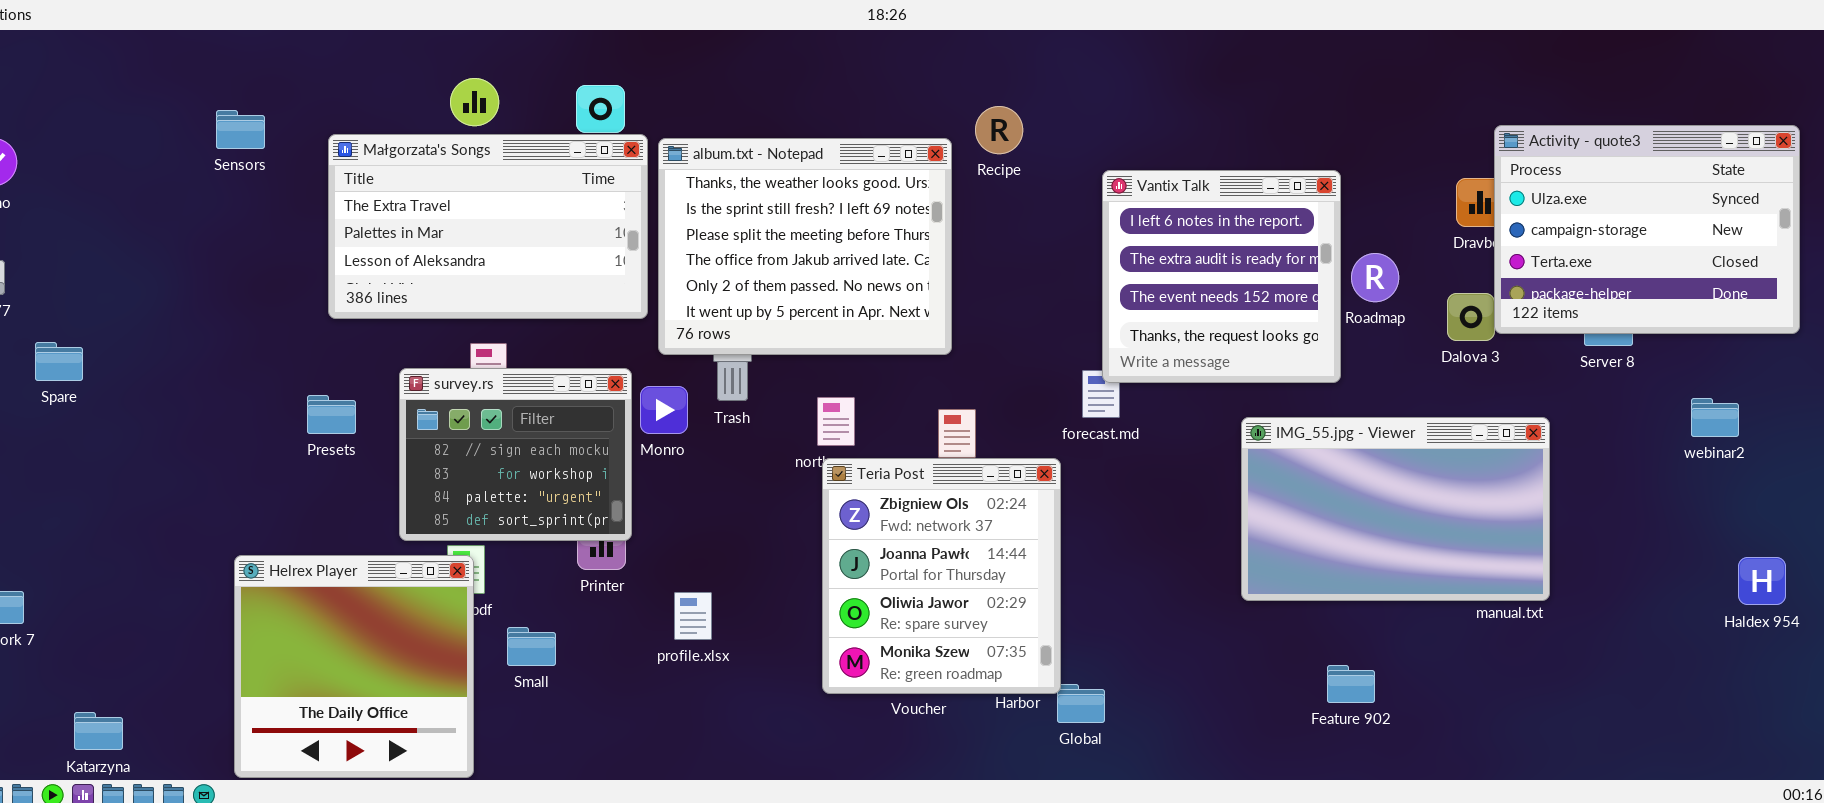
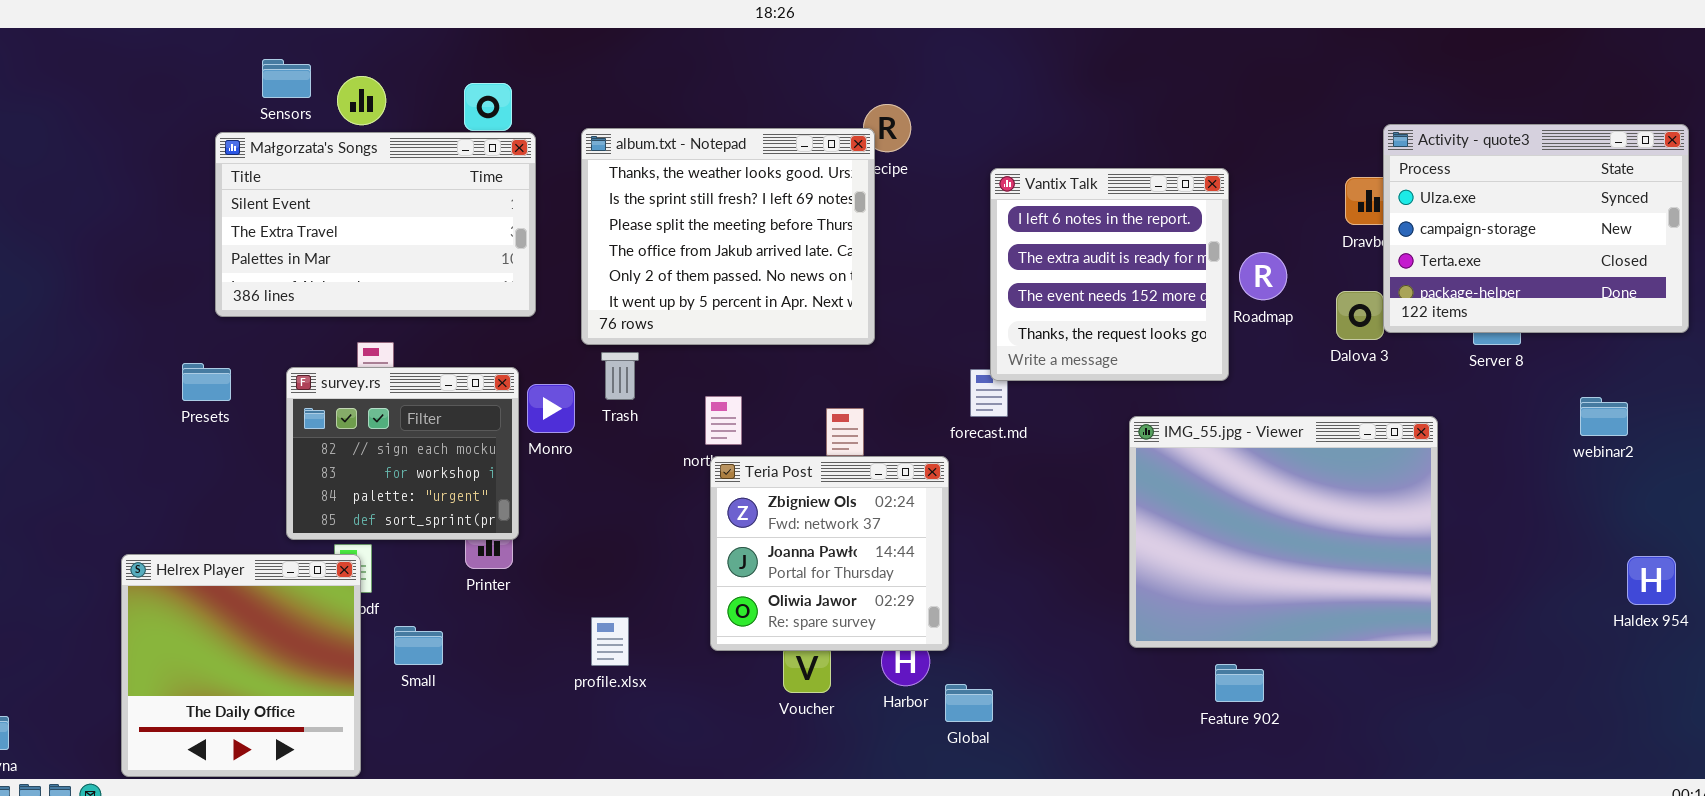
Sensors: [216,110,265,149] -> [262,59,311,98], moved
Małgorzata's Songs: [328,134,648,319] -> [215,132,536,317], scrolled up 1 row
album.txt - Notepad: [658,138,952,355] -> [581,128,875,345], moved
Presets: [307,395,356,434] -> [182,363,231,401], moved
IMG_55.jpg - Viewer: [1241,417,1550,601] -> [1129,416,1438,648], resized
Teria Post: [822,458,1061,694] -> [710,456,949,651], resized
profile.xlsx: [674,592,712,640] -> [591,617,629,666], moved

